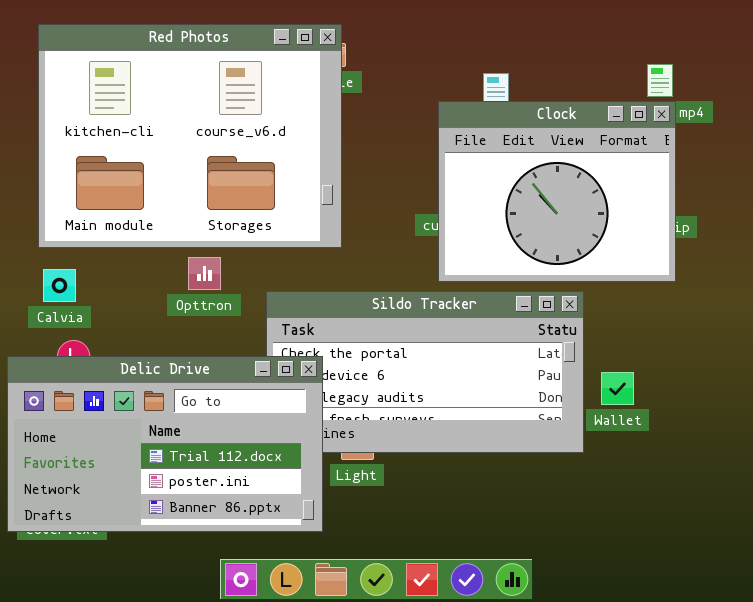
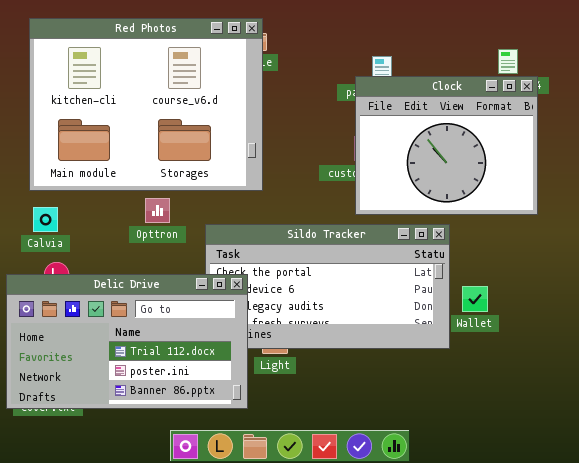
Clock: [438,101,676,282] -> [355,76,538,215], moved

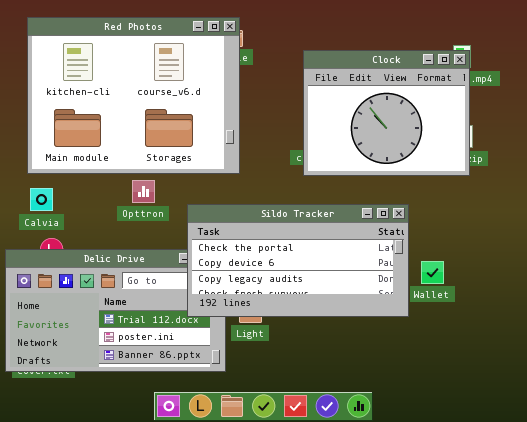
Clock: [355,76,538,215] -> [303,50,470,176], moved
Sildo Tracker: [205,224,450,349] -> [187,204,409,317], raised

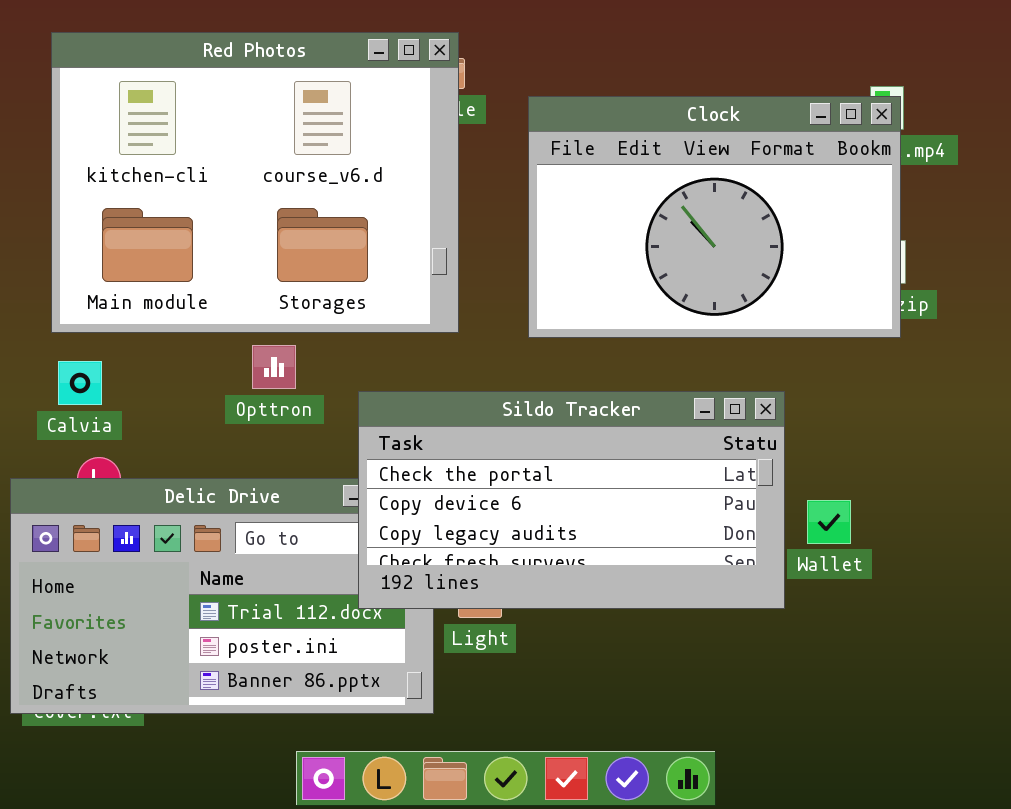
Clock: [303,50,470,176] -> [528,96,901,338], resized

